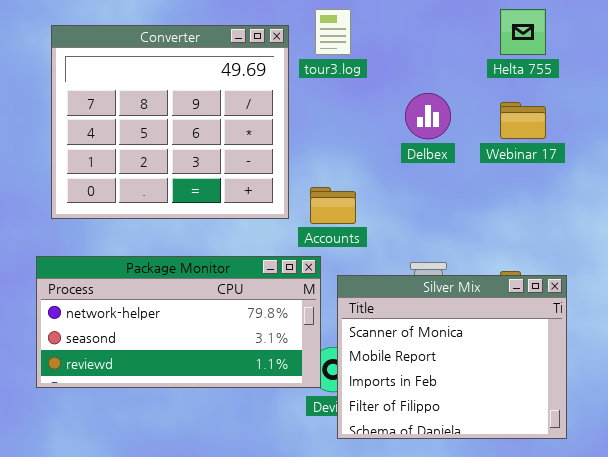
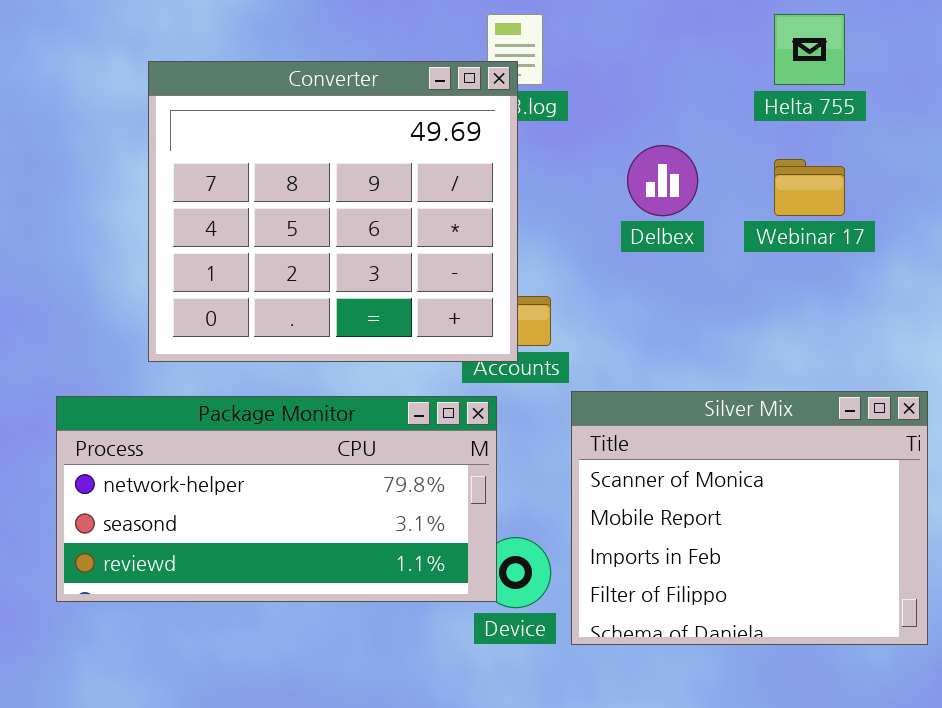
Converter: [51,25,289,219] -> [148,61,518,362], moved
Silver Mix: [337,275,567,439] -> [571,391,928,645], moved

